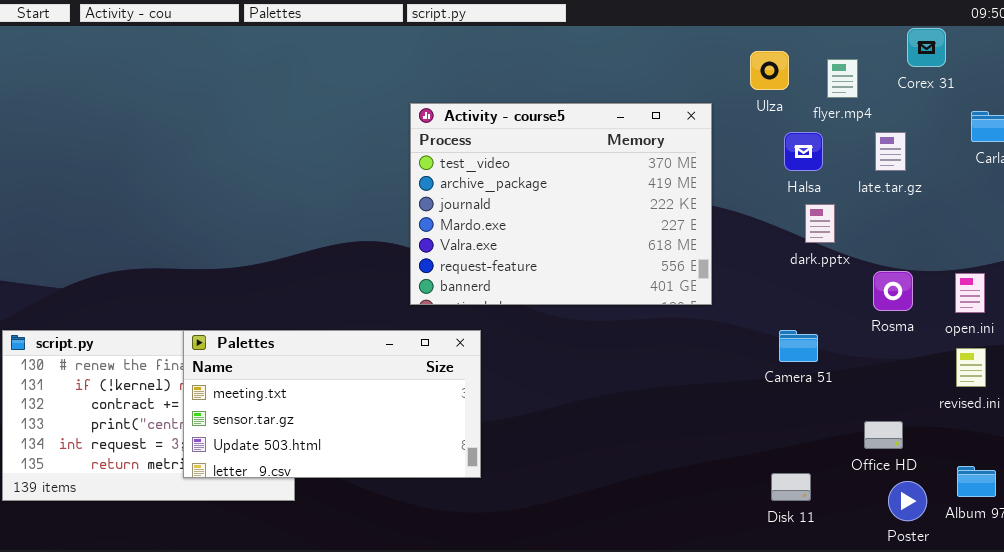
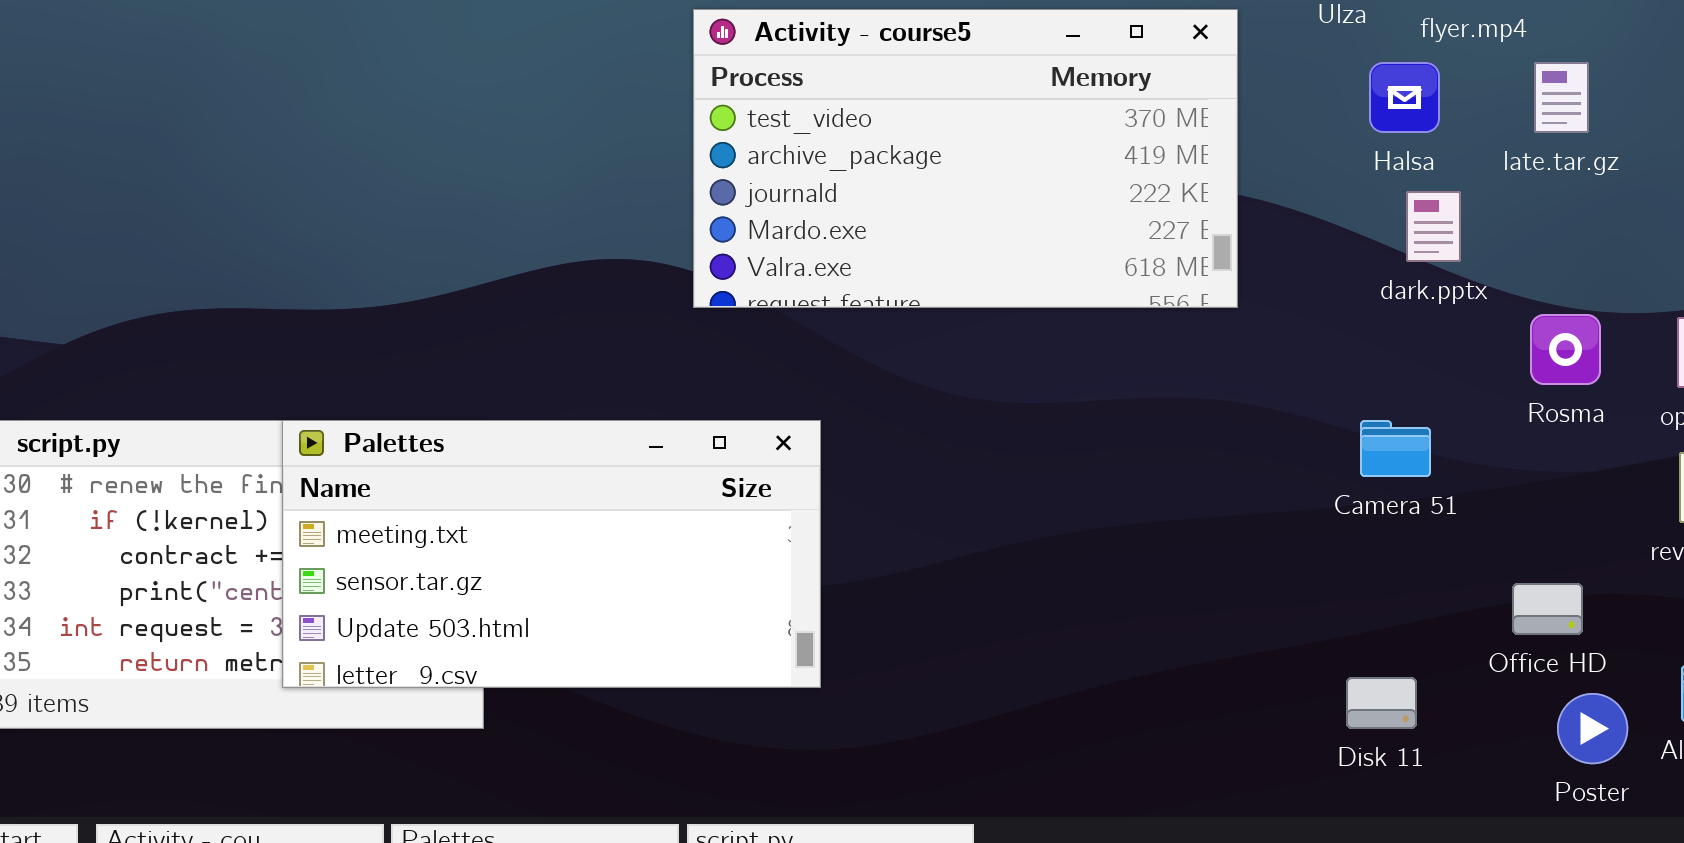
Activity - course5: [410,103,712,305] -> [693,9,1238,308], resized

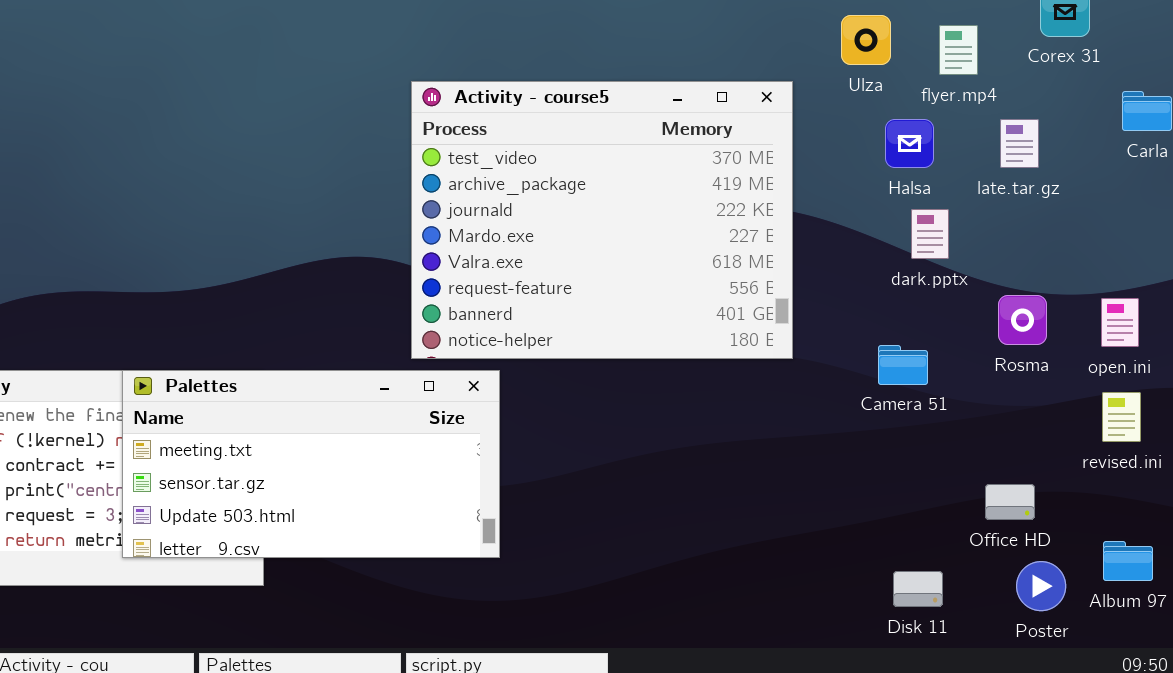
Activity - course5: [693,9,1238,308] -> [411,81,793,359], resized
Camera 51: [1360,420,1431,477] -> [878,345,928,385], moved
Disk 11: [1346,677,1417,729] -> [893,571,943,607], moved

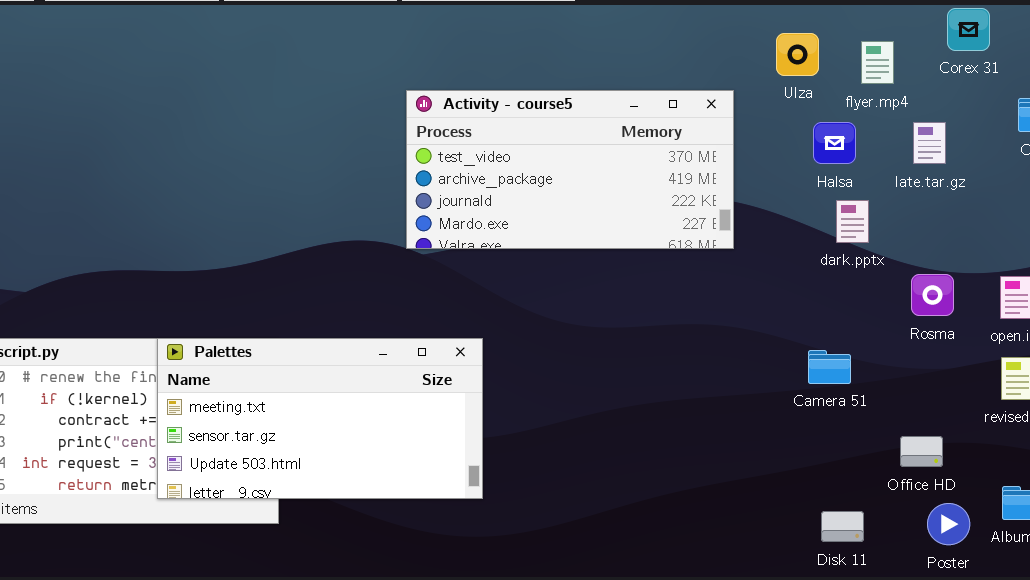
Activity - course5: [411,81,793,359] -> [406,90,734,249], resized
Camera 51: [878,345,928,385] -> [808,350,851,384], moved

